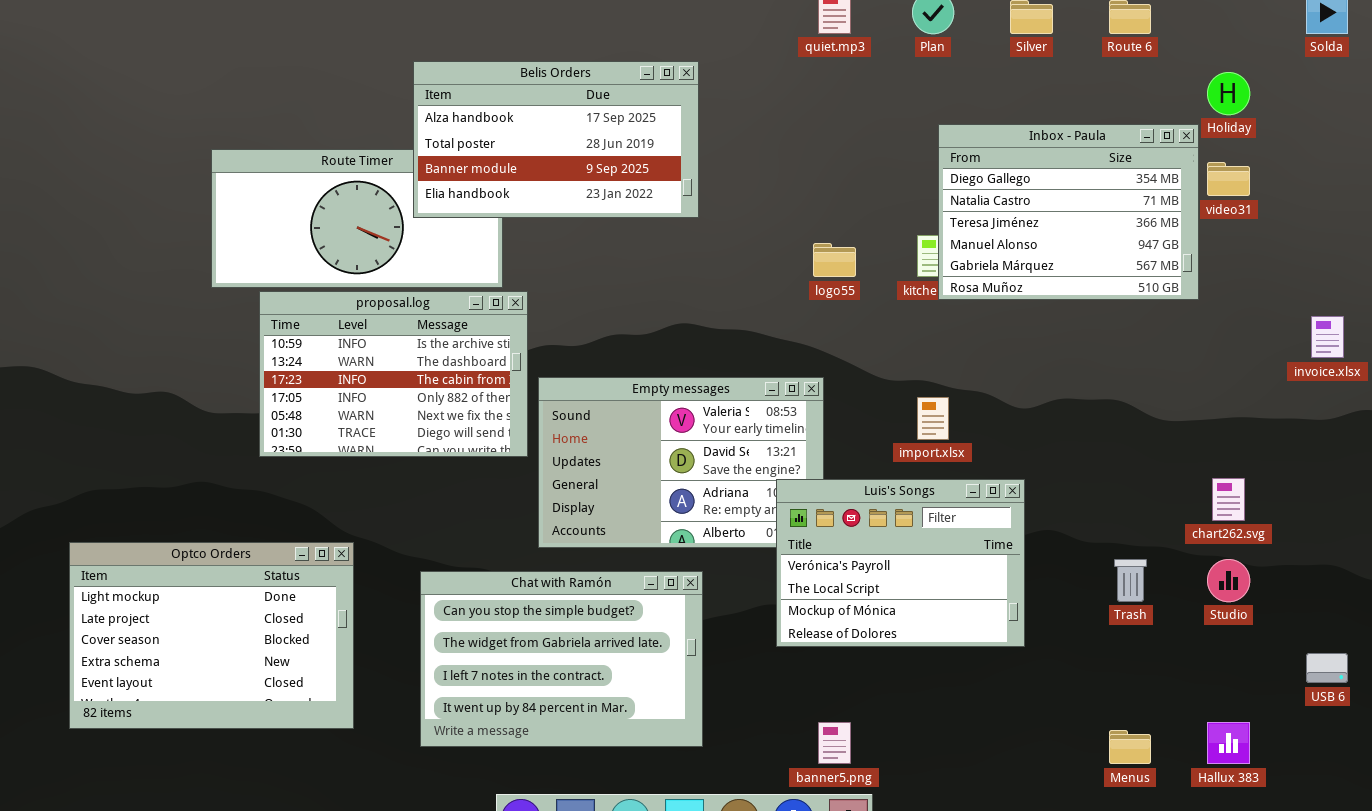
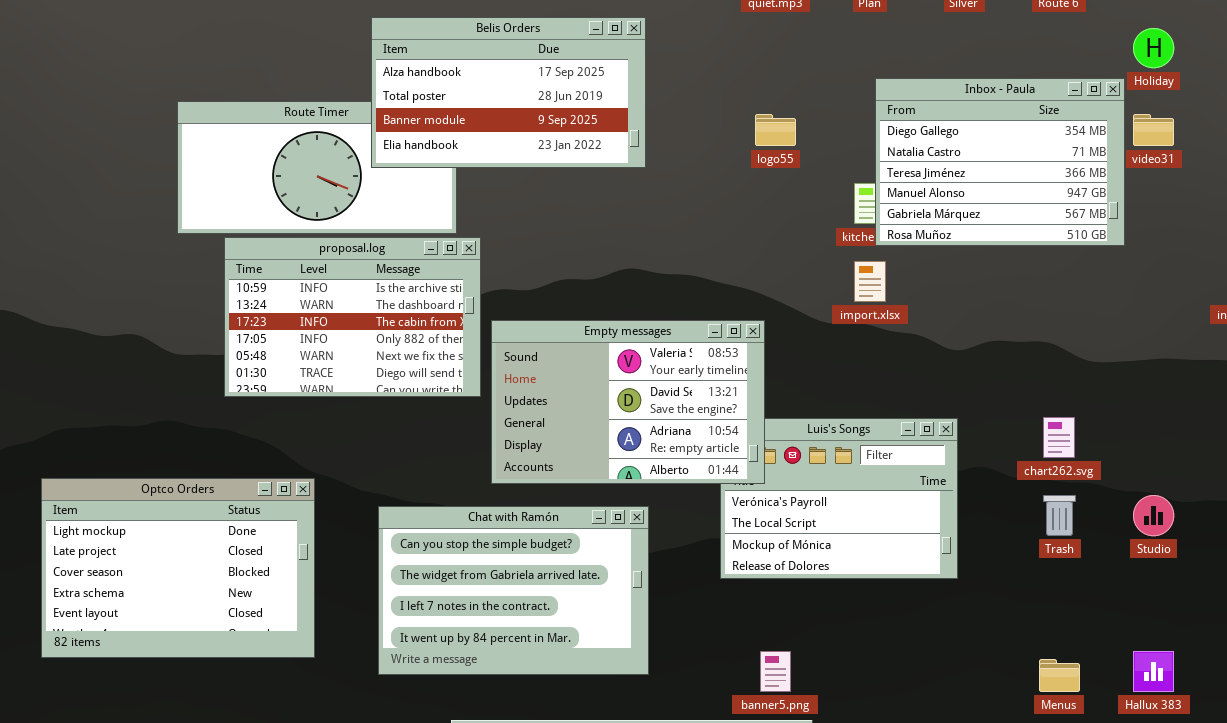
logo55: [813,243,856,277] -> [755,114,796,146], moved
Empty messages: [538,377,824,548] -> [491,320,765,484], raised
import.xlsx: [917,397,949,440] -> [854,261,886,302], moved
chart262.svg: [1212,478,1245,521] -> [1043,417,1075,458], moved

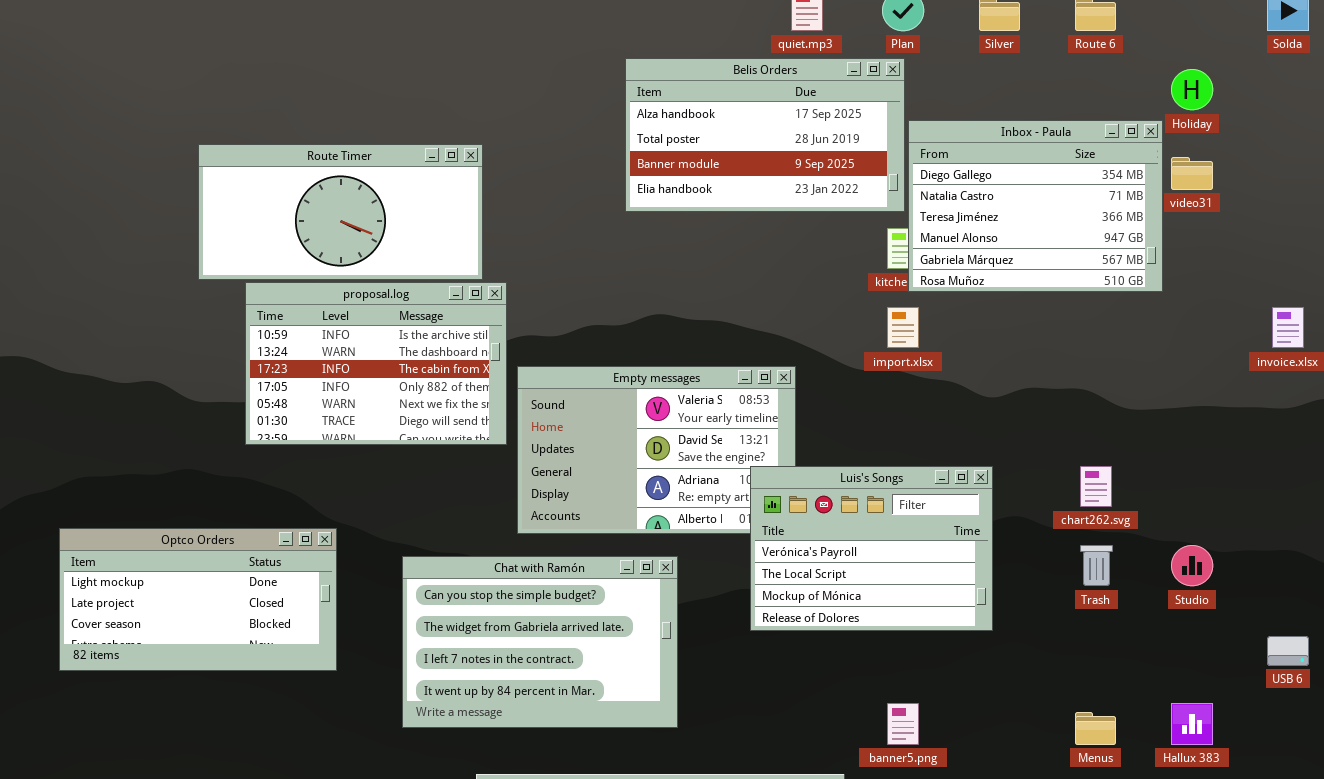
Belis Orders: [371,17,646,168] -> [625,58,905,212], moved
Luis's Songs: [720,418,958,579] -> [750,466,993,631], raised
Optco Orders: [41,478,315,658] -> [59,528,337,671], resized
banner5.png: [760,651,791,692] -> [887,703,919,745], moved

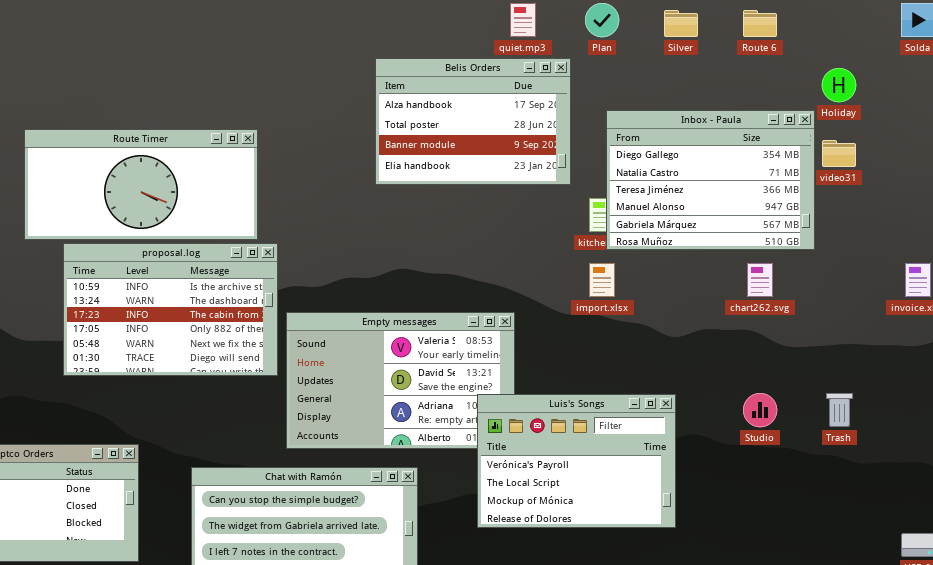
Belis Orders: [625,58,905,212] -> [375,58,571,185], resized
chart262.svg: [1080,466,1112,507] -> [747,263,773,297], moved
Trash: [1080,545,1113,586] -> [826,393,853,427], moved
Studio: [1171,545,1213,586] -> [743,393,777,427], moved

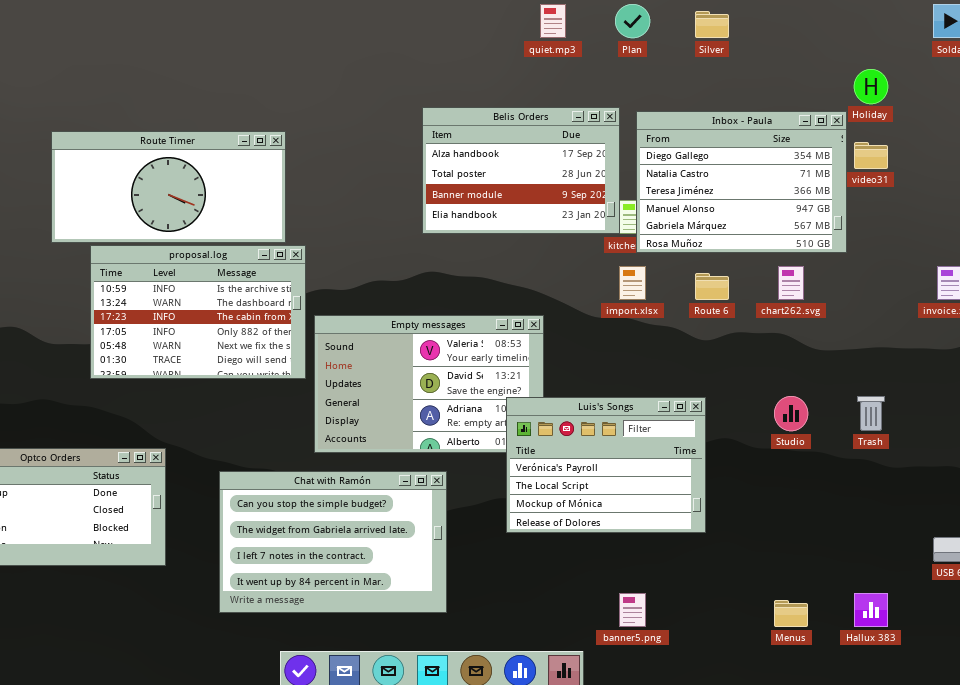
Route 6: [743,10,777,37] -> [695,273,729,300], moved
Belis Orders: [375,58,571,185] -> [422,107,620,234], moved

